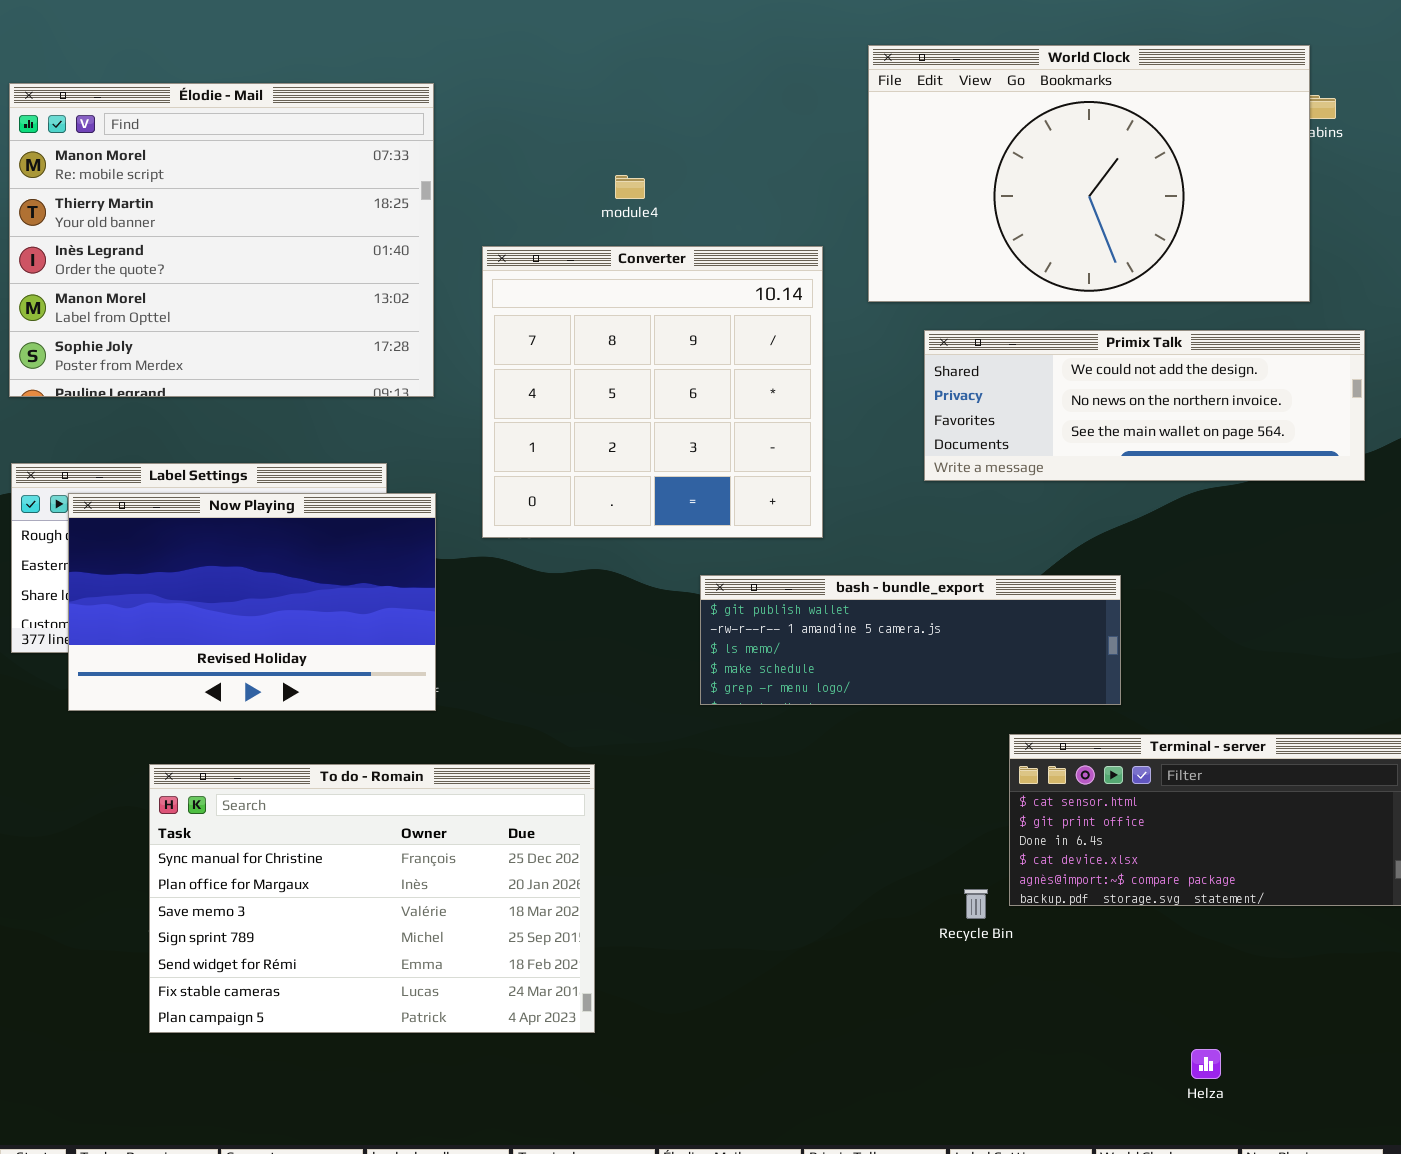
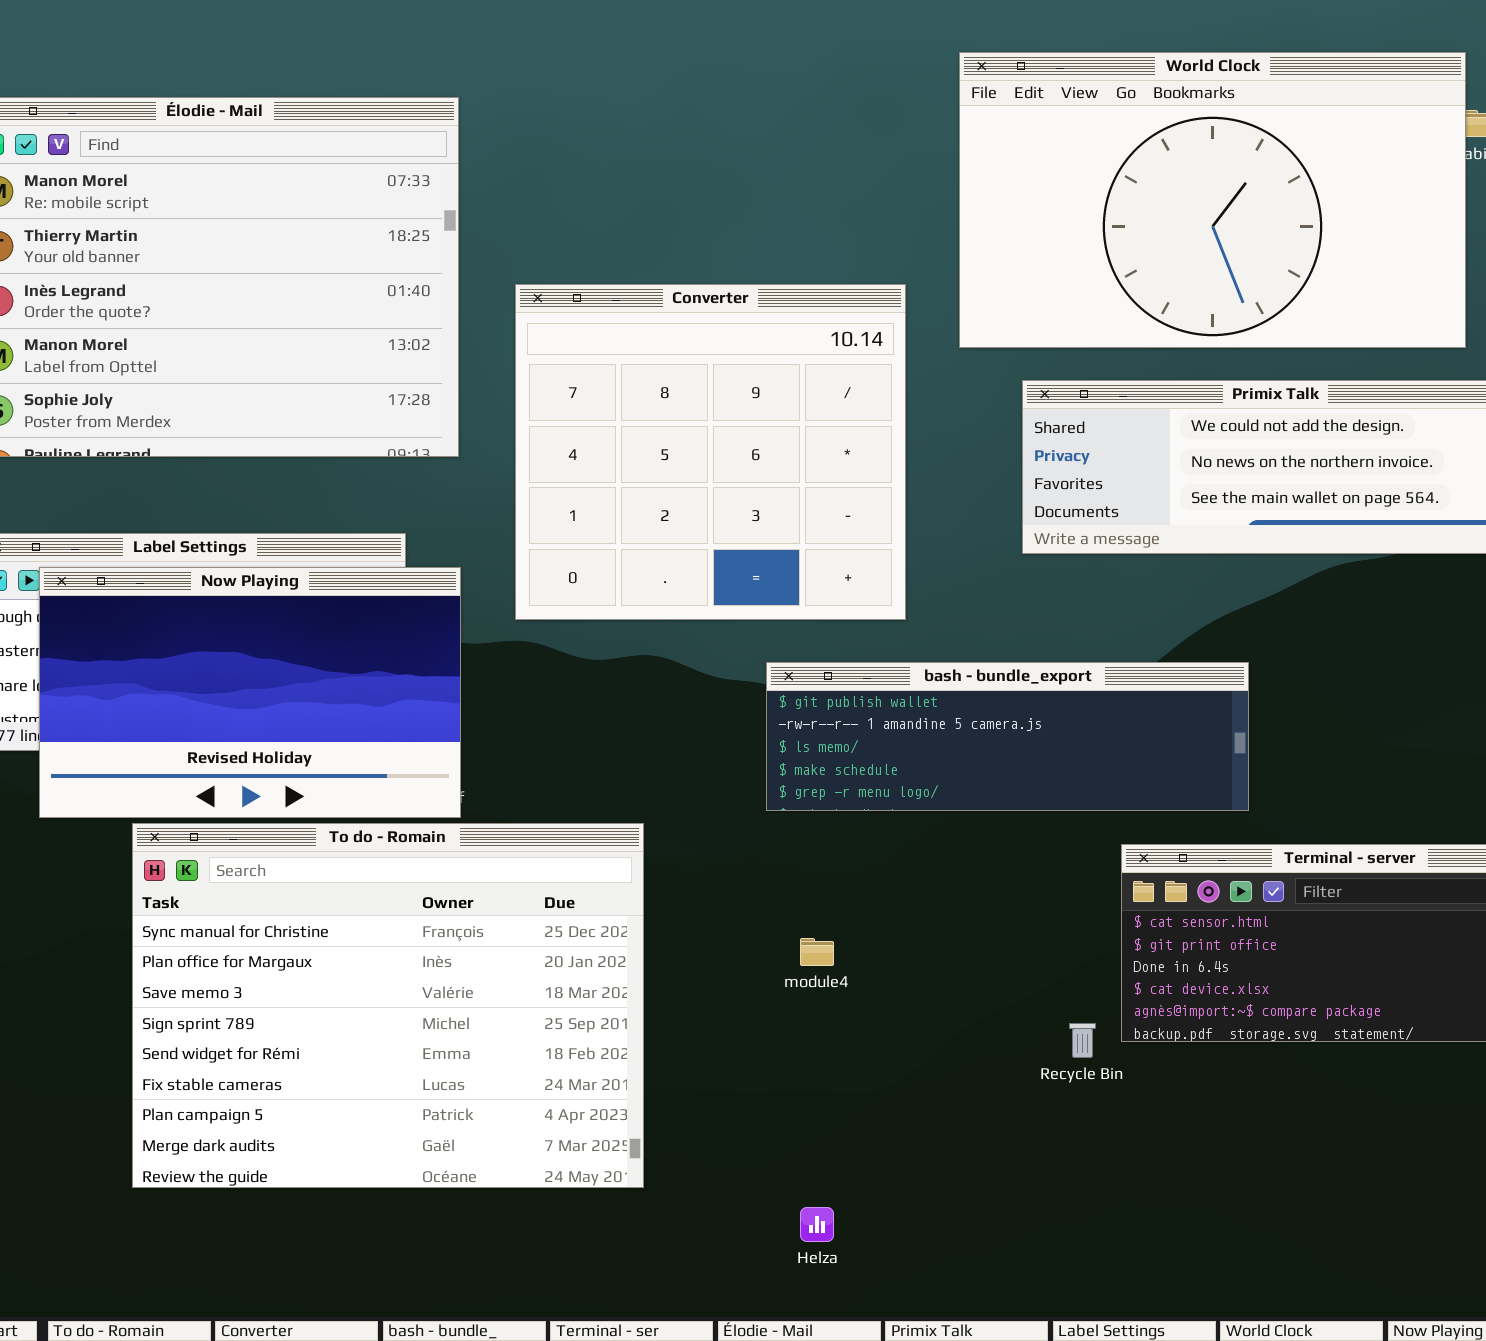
module4: [615,175,645,199] -> [800,938,834,966], moved
To do - Romain: [149,764,595,1033] -> [132,823,644,1188], resized
Helza: [1191,1049,1221,1079] -> [800,1207,834,1242], moved

